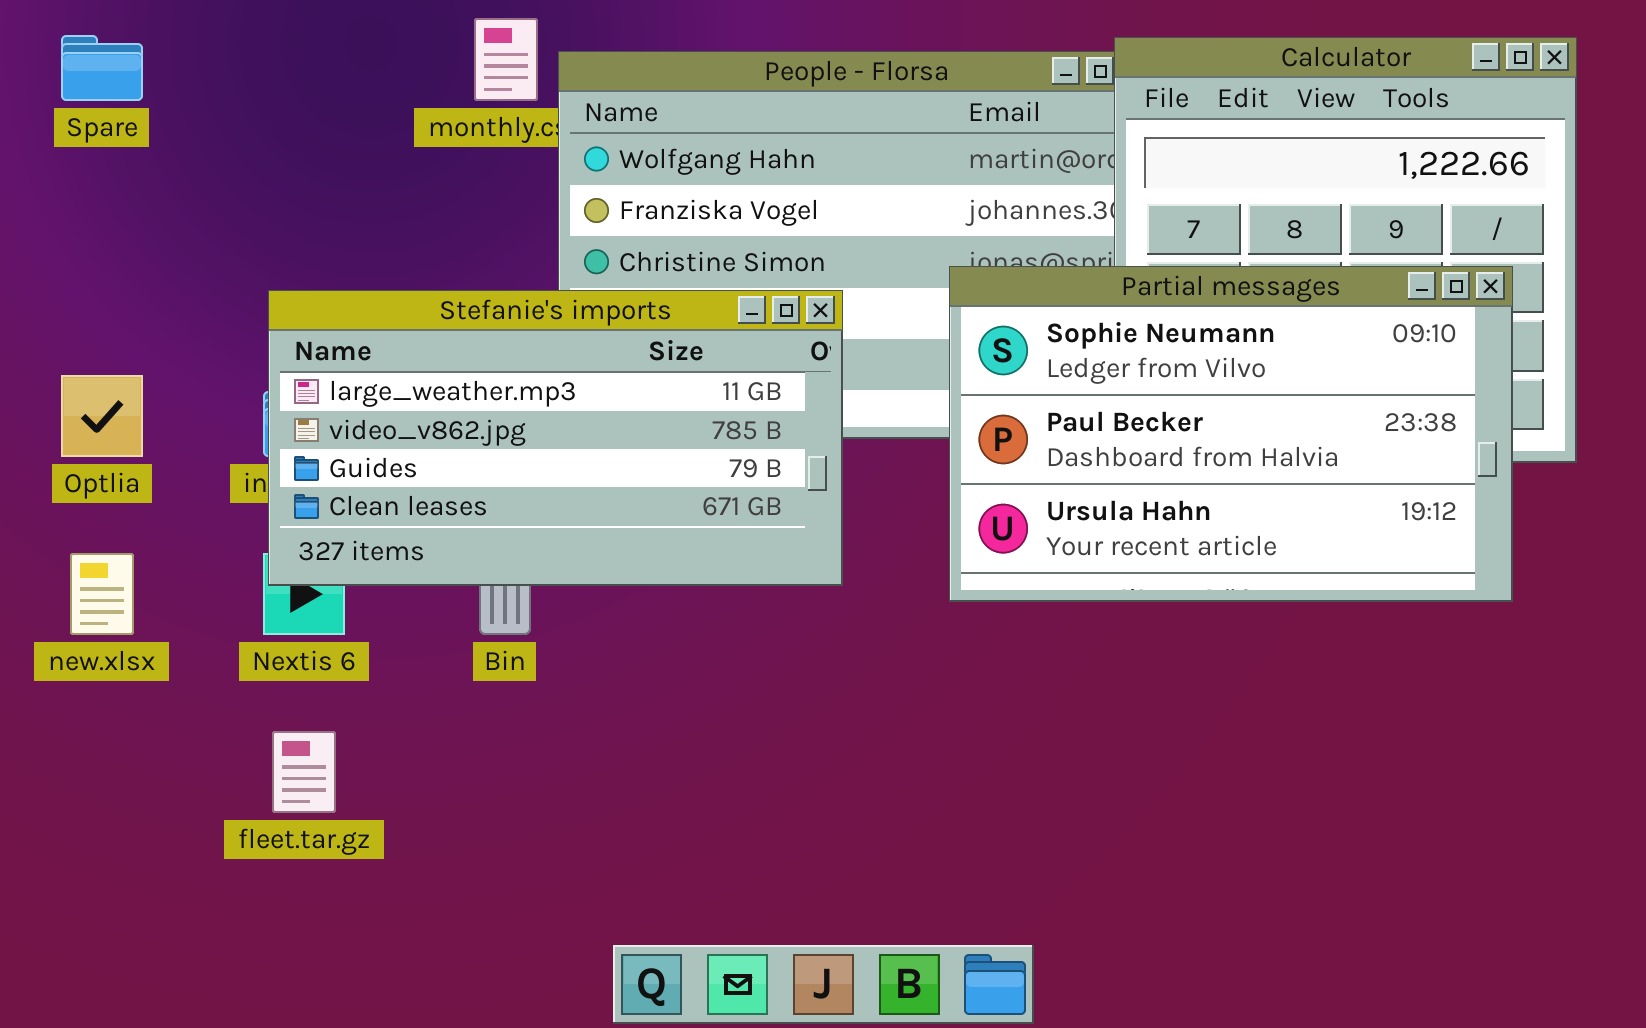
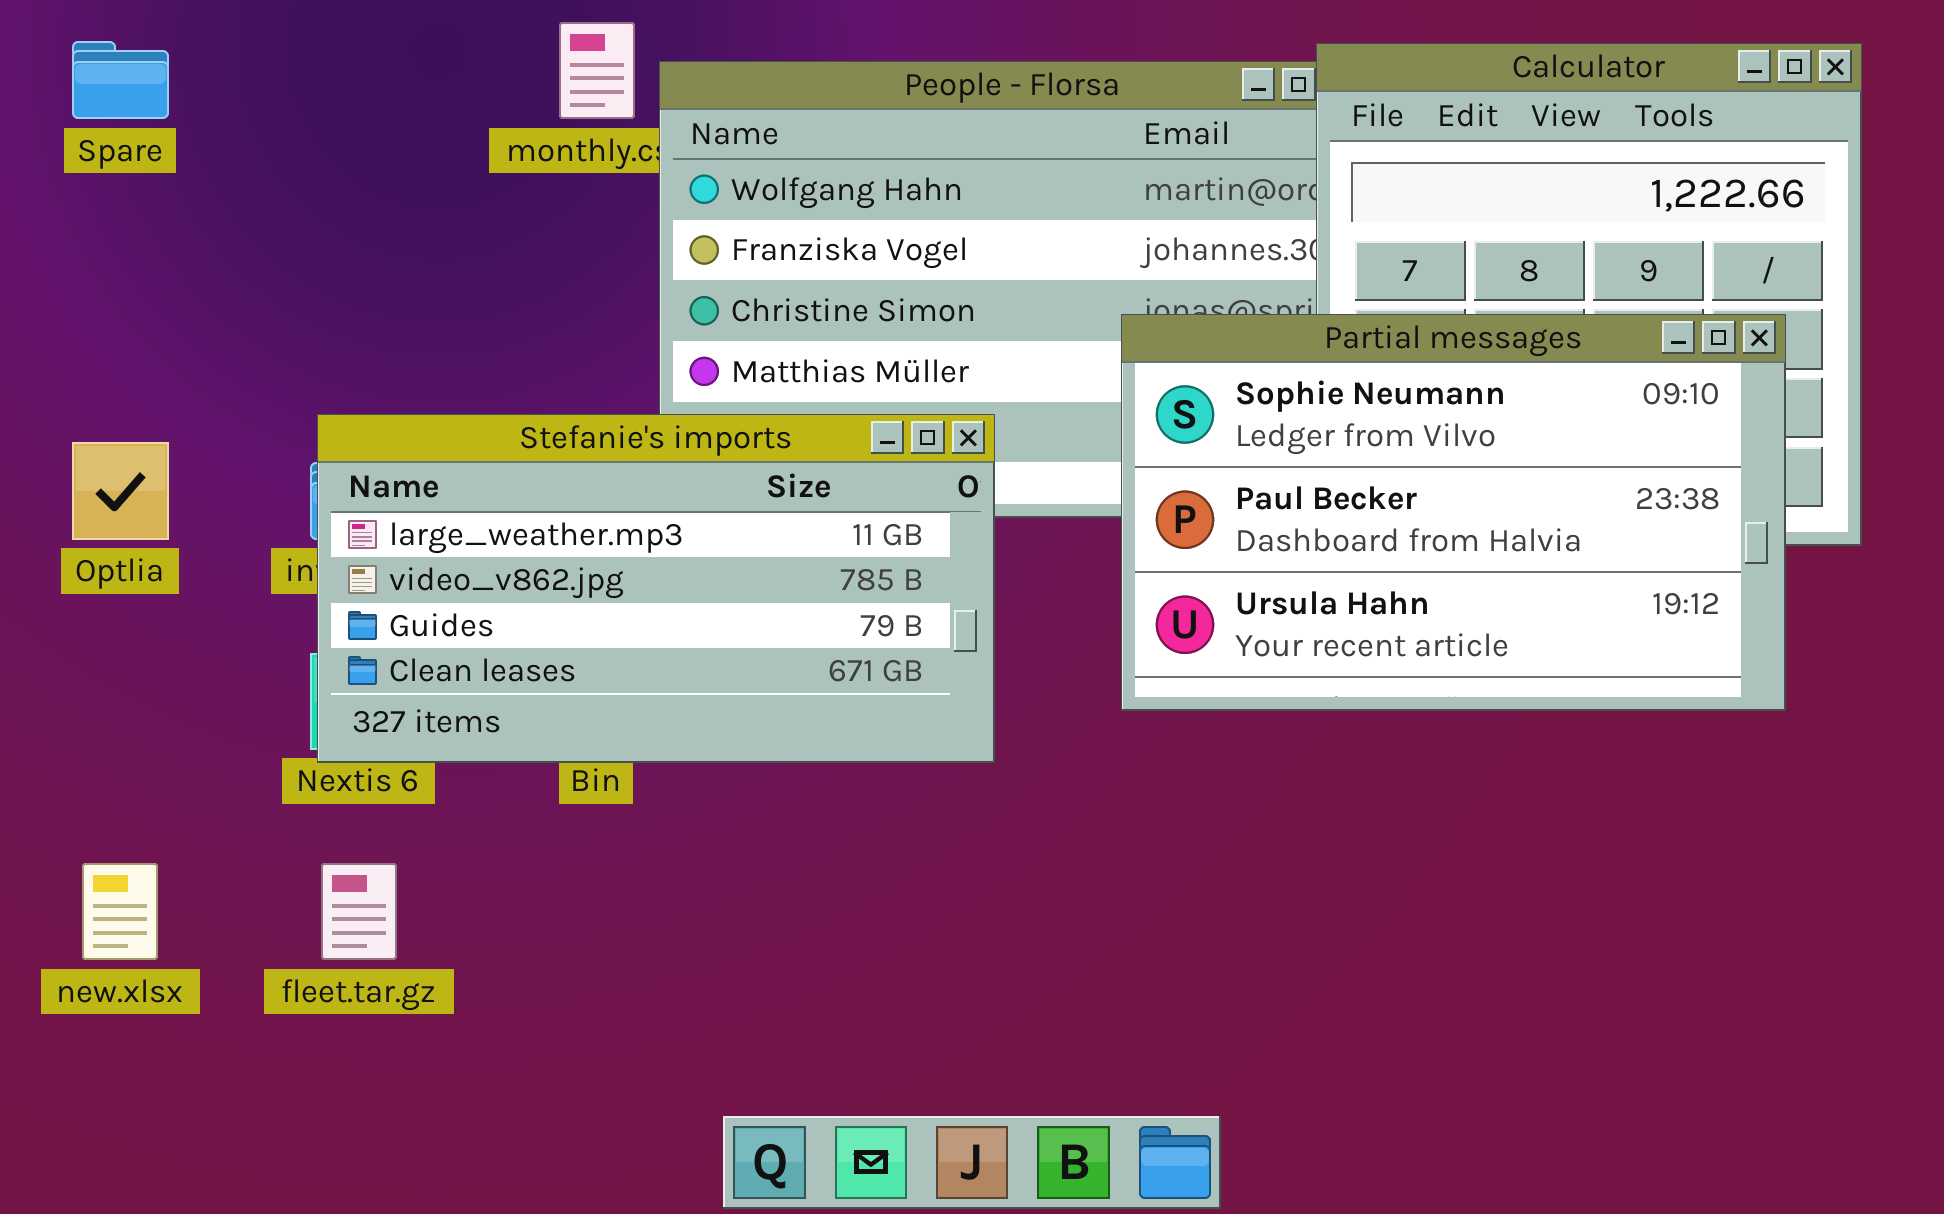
Stefanie's imports: [268,290,843,586] -> [317,414,995,763], moved
new.xlsx: [70,553,134,635] -> [82,863,158,960], moved

